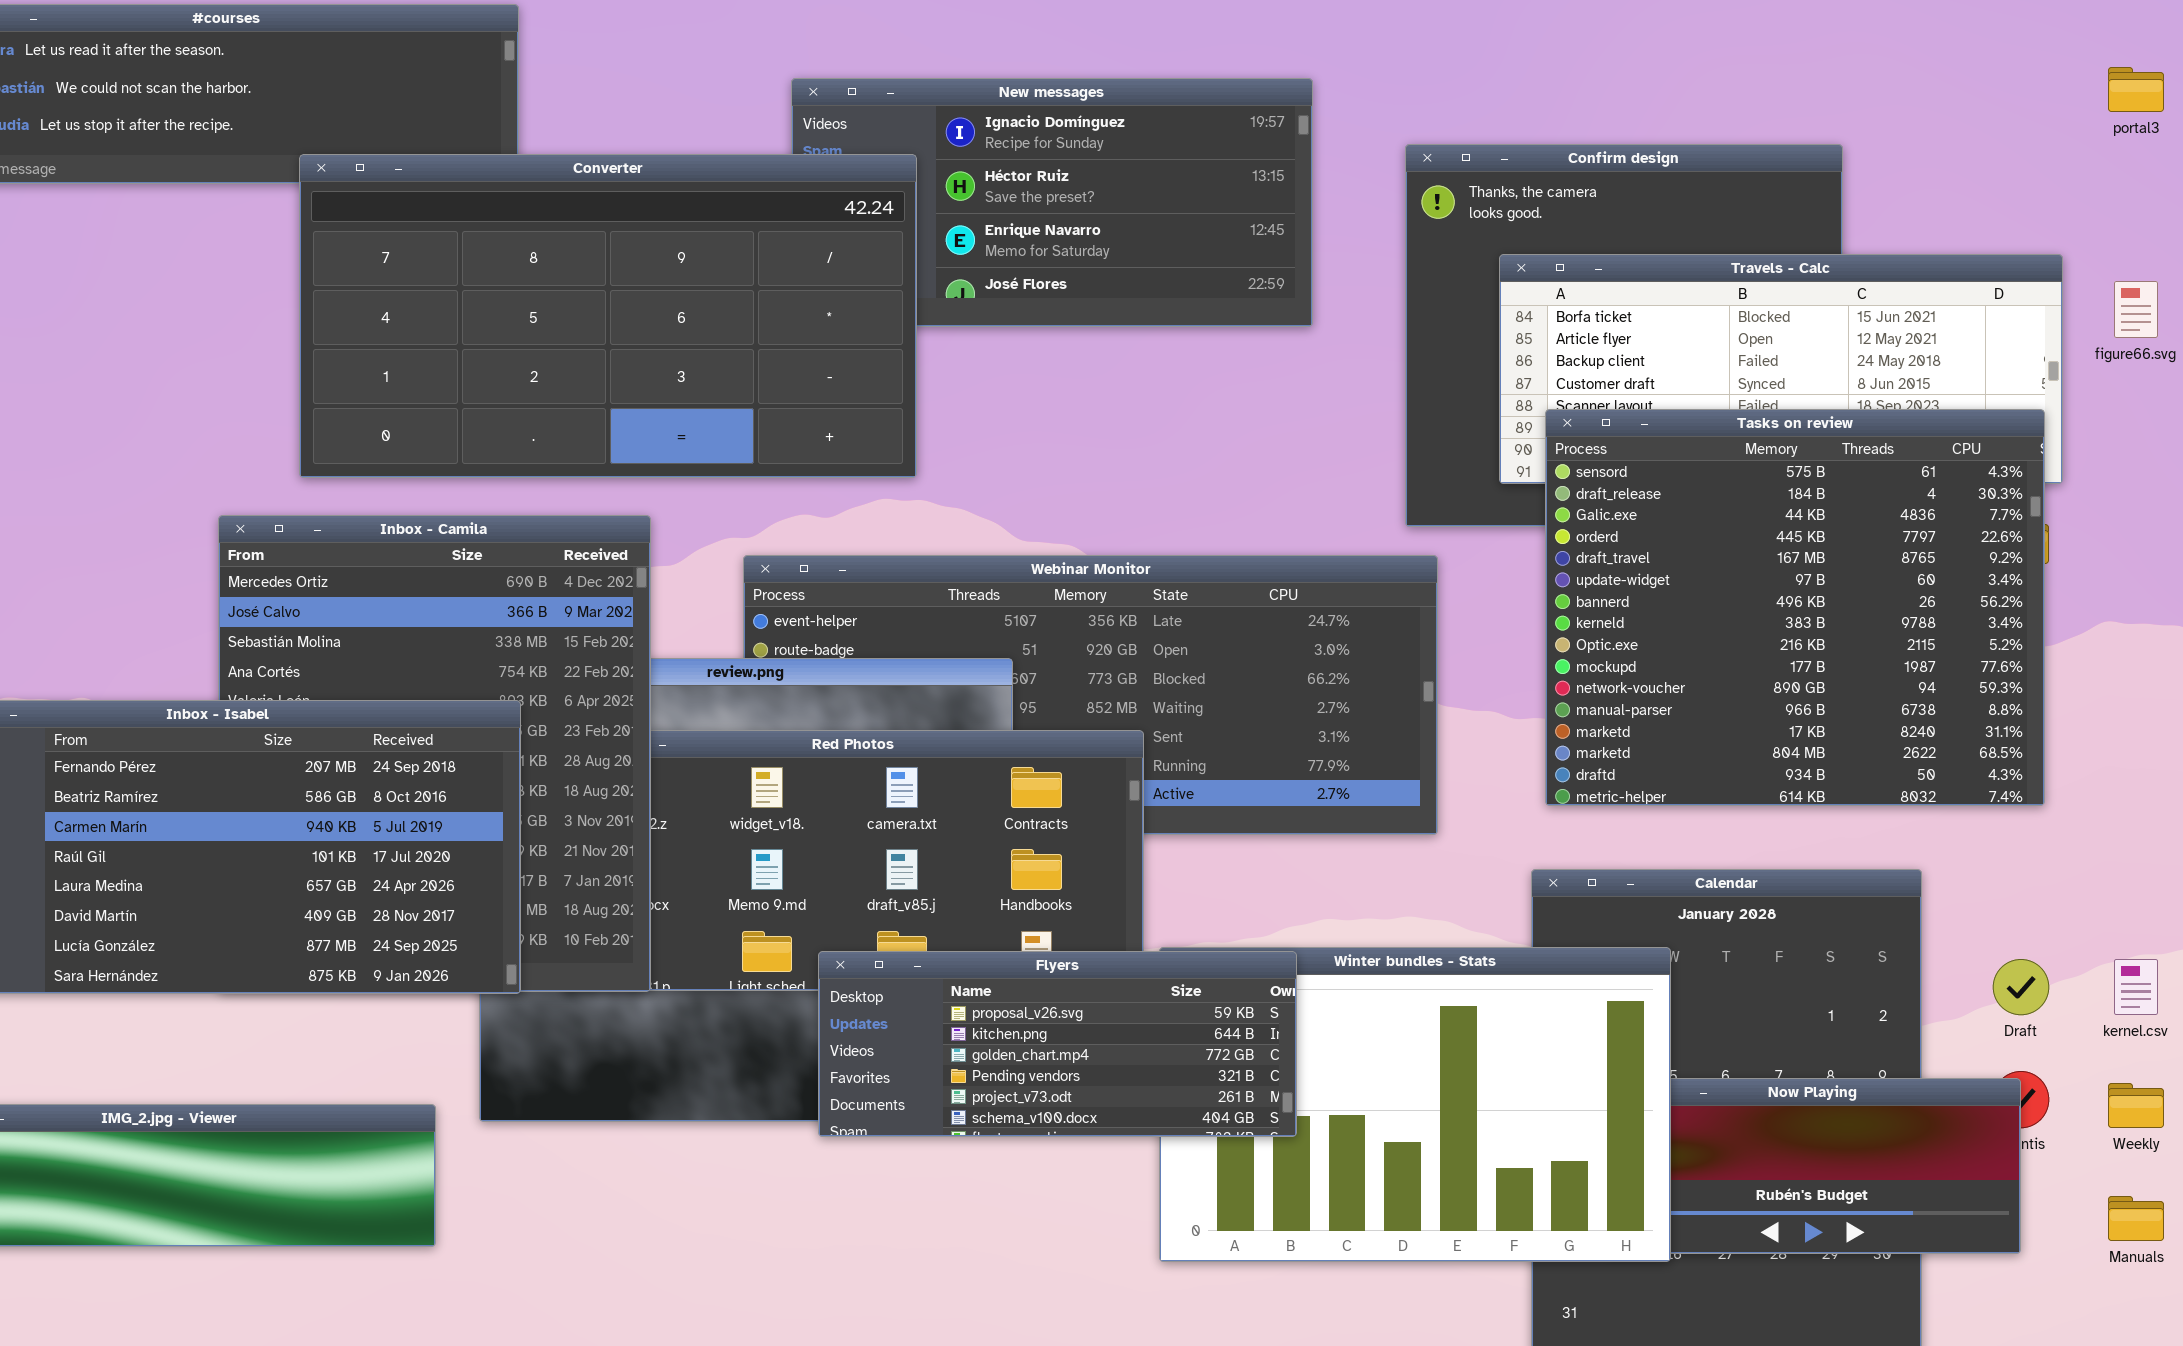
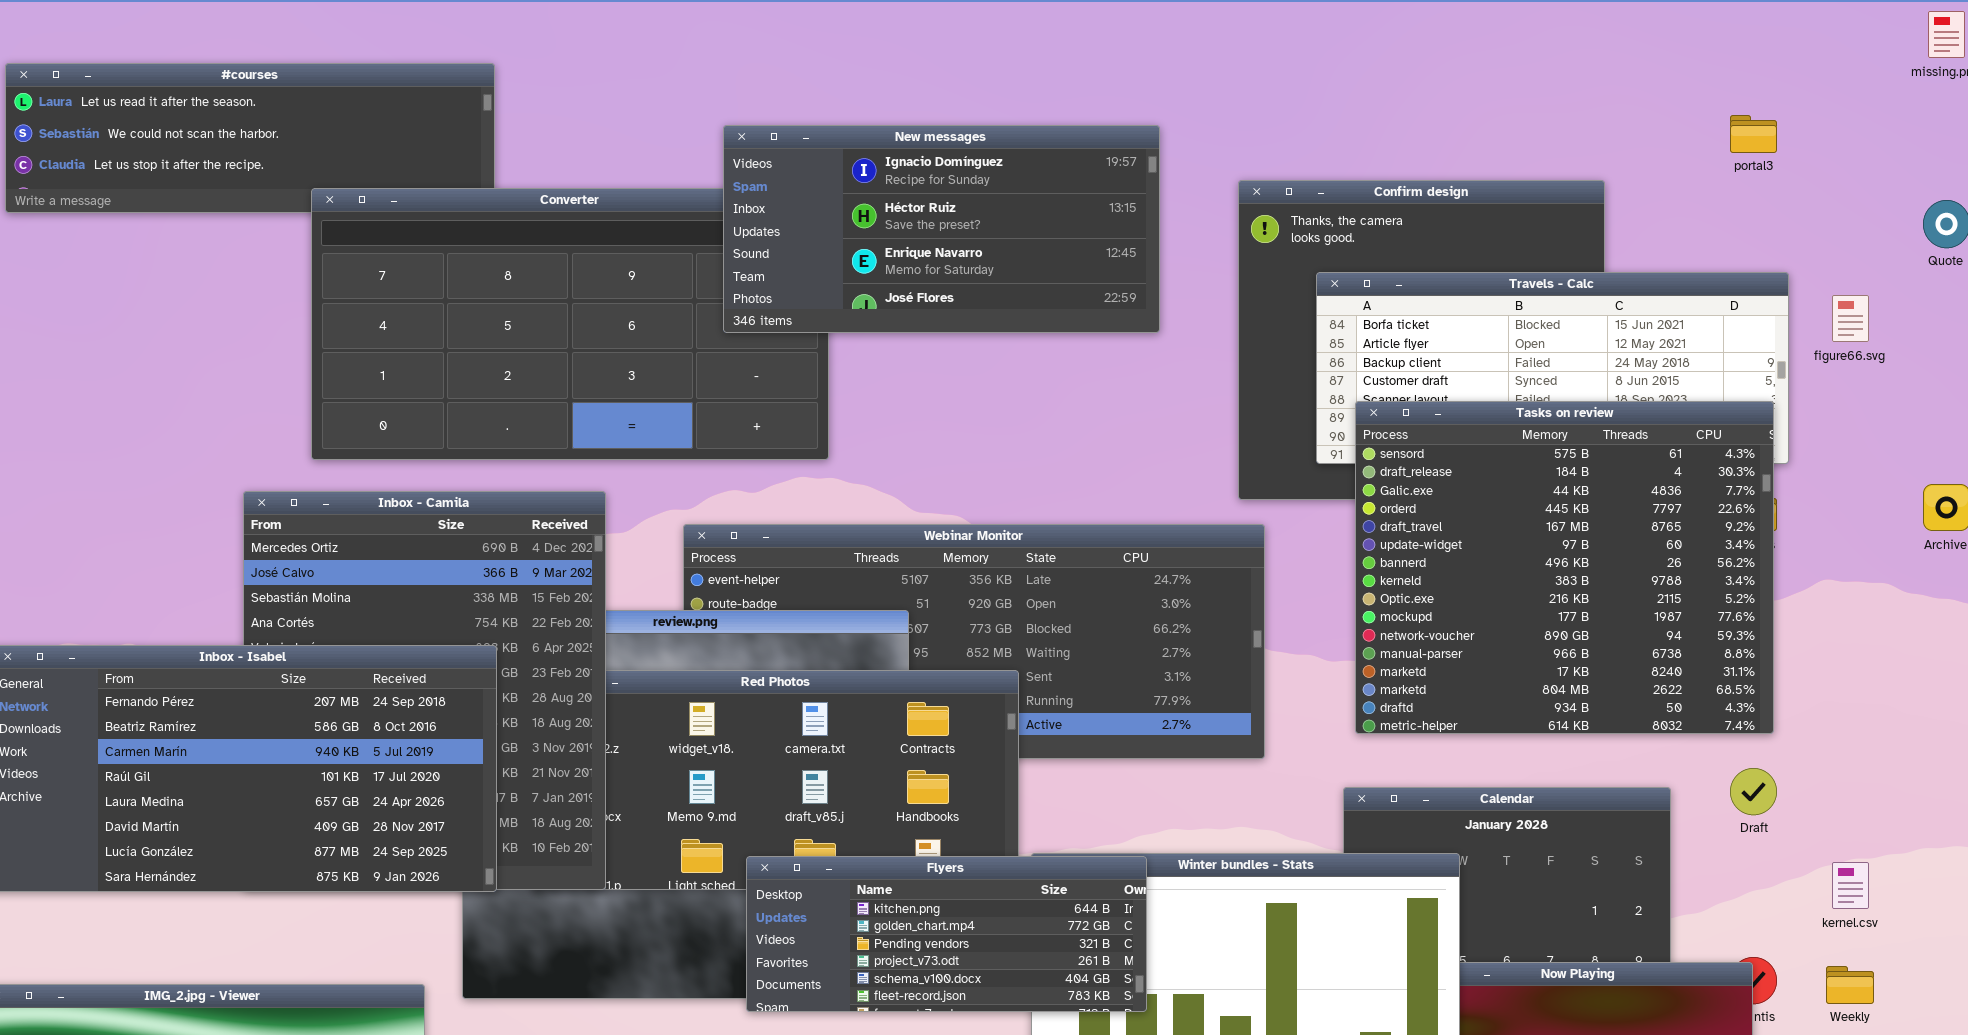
portal3: [2108,67,2164,112] -> [1730,115,1777,153], moved
New messages: [791,78,1313,327] -> [723,125,1160,333], raised
Flyers: [818,951,1297,1137] -> [746,856,1147,1012], scrolled down 1 row
Draft: [1993,959,2049,1015] -> [1730,768,1777,815], moved

